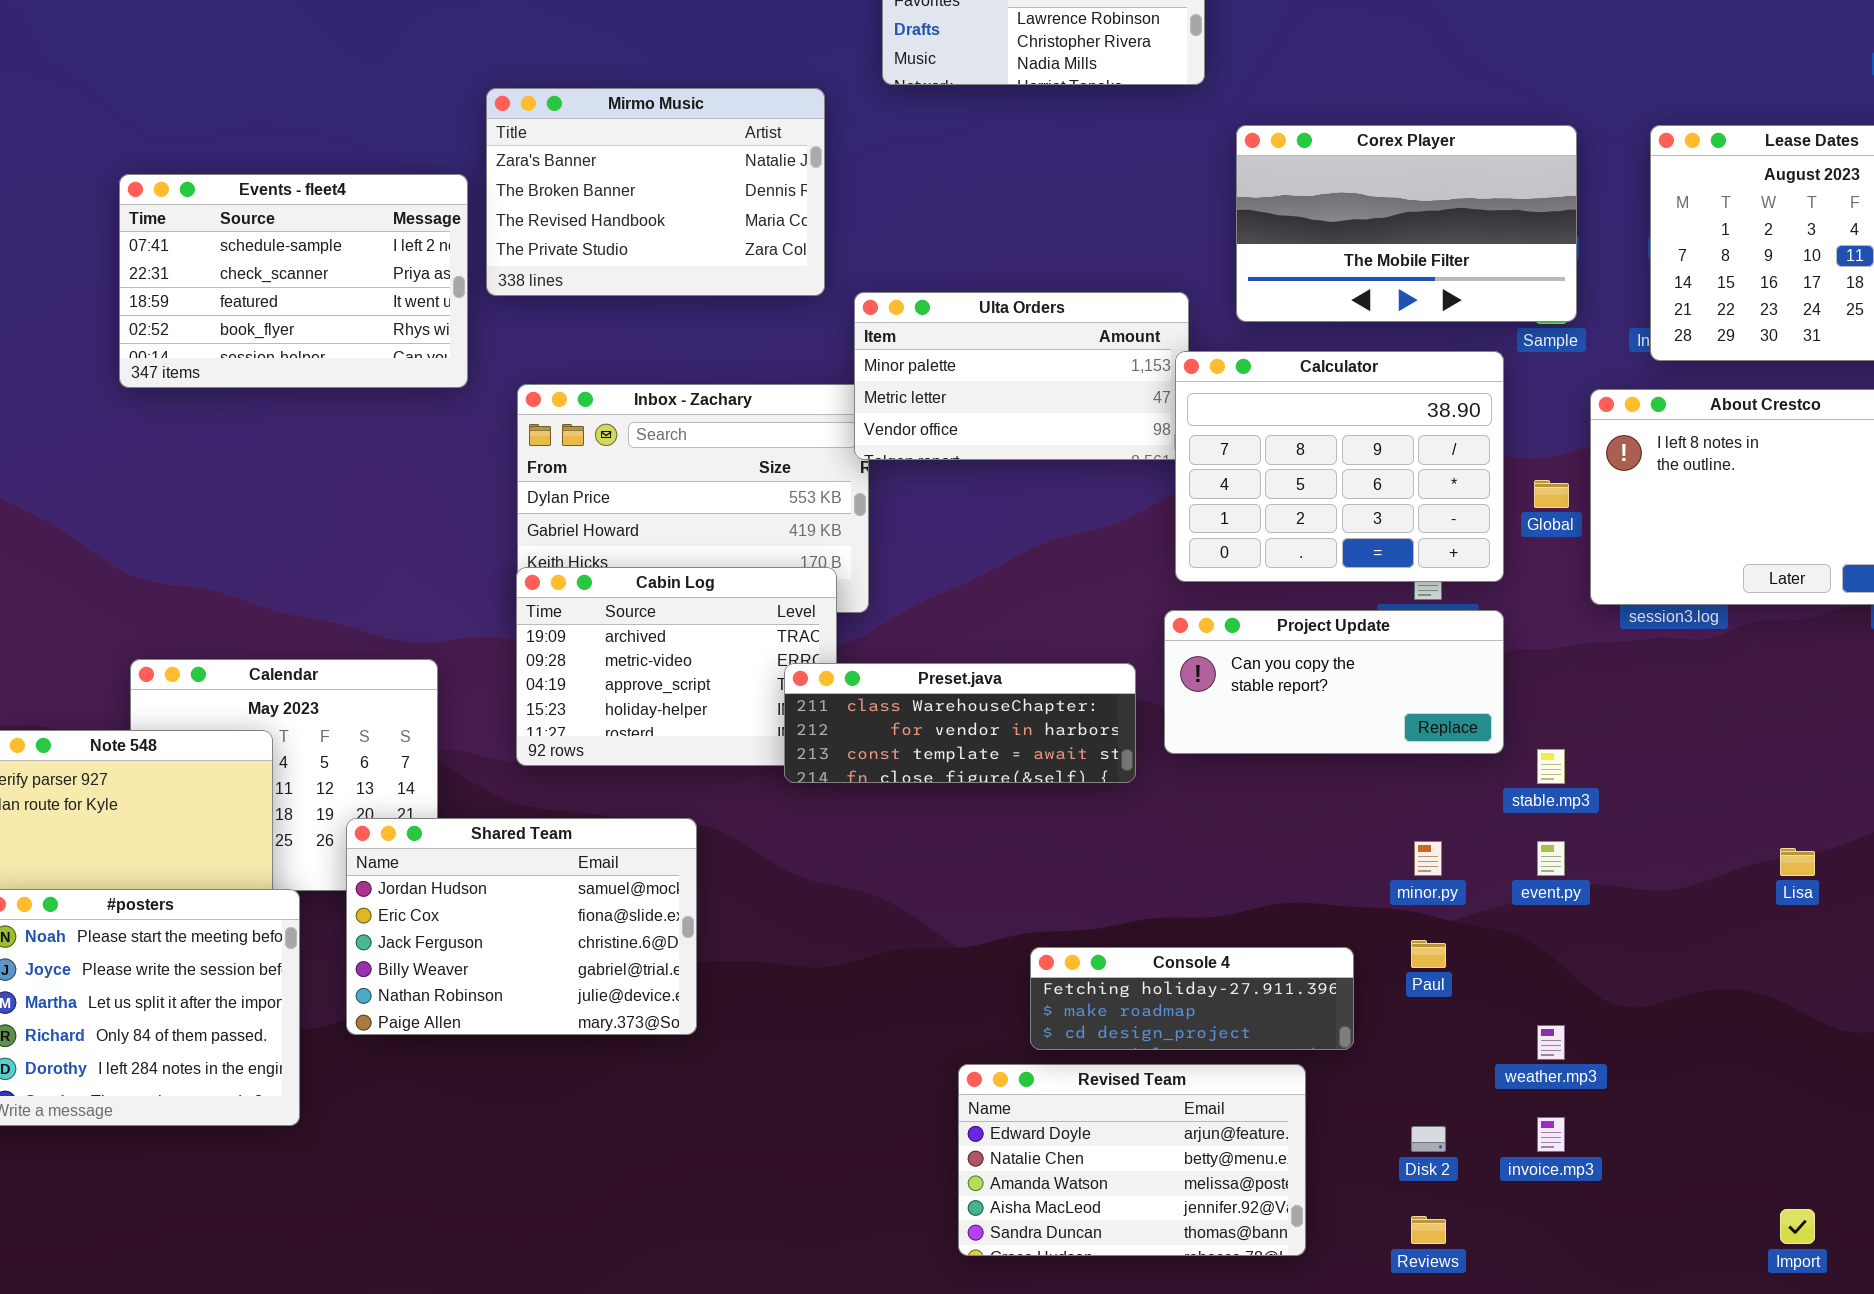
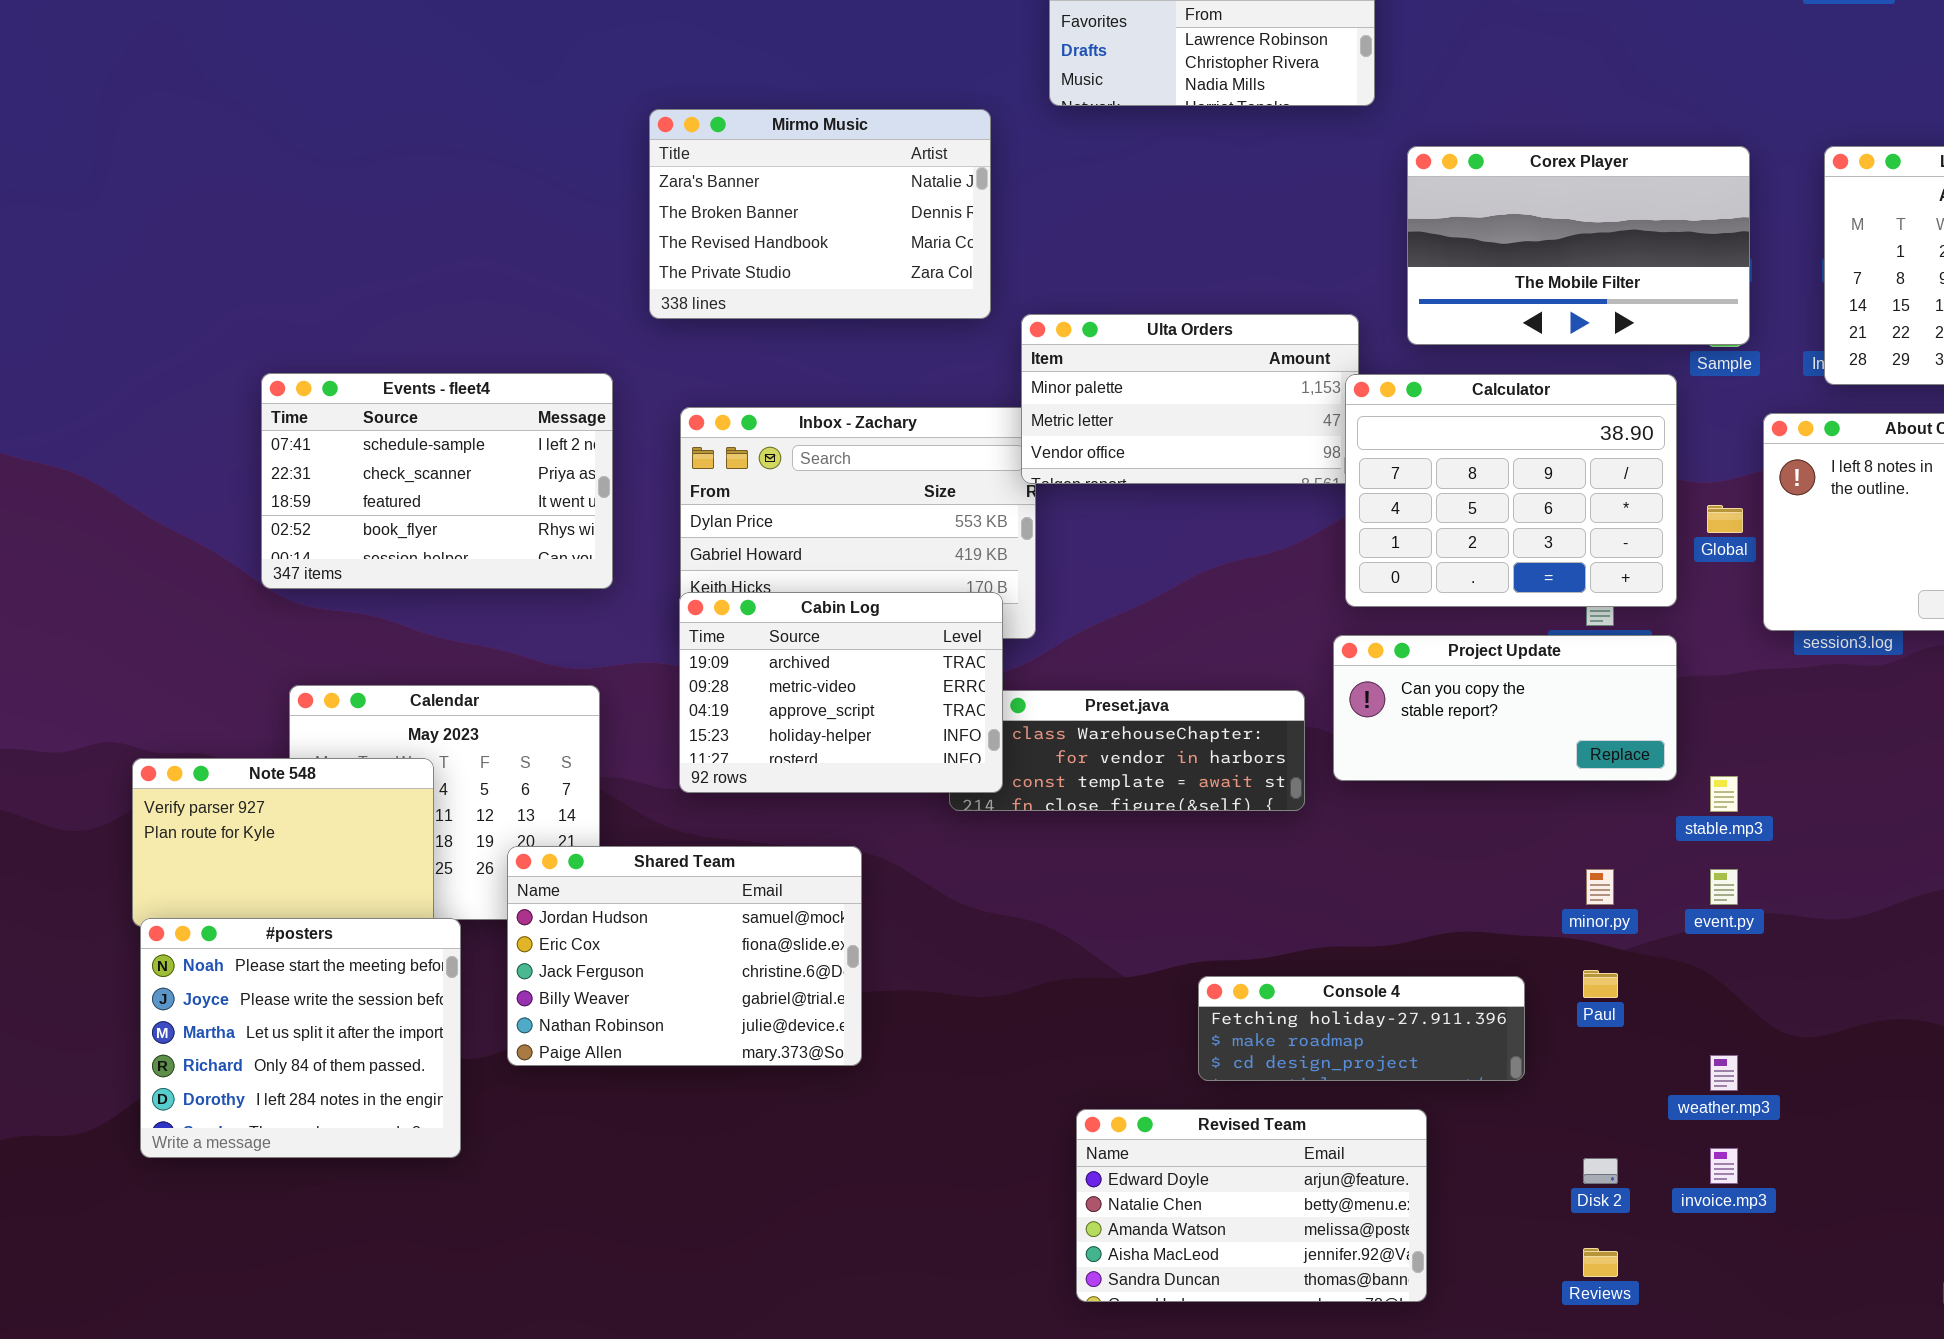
Events - fleet4: [119,174,468,388] -> [261,373,613,589], moved
Cabin Log: [516,567,837,766] -> [679,592,1003,793], raised
Revised Team: [958,1064,1306,1256] -> [1076,1109,1427,1302], moved

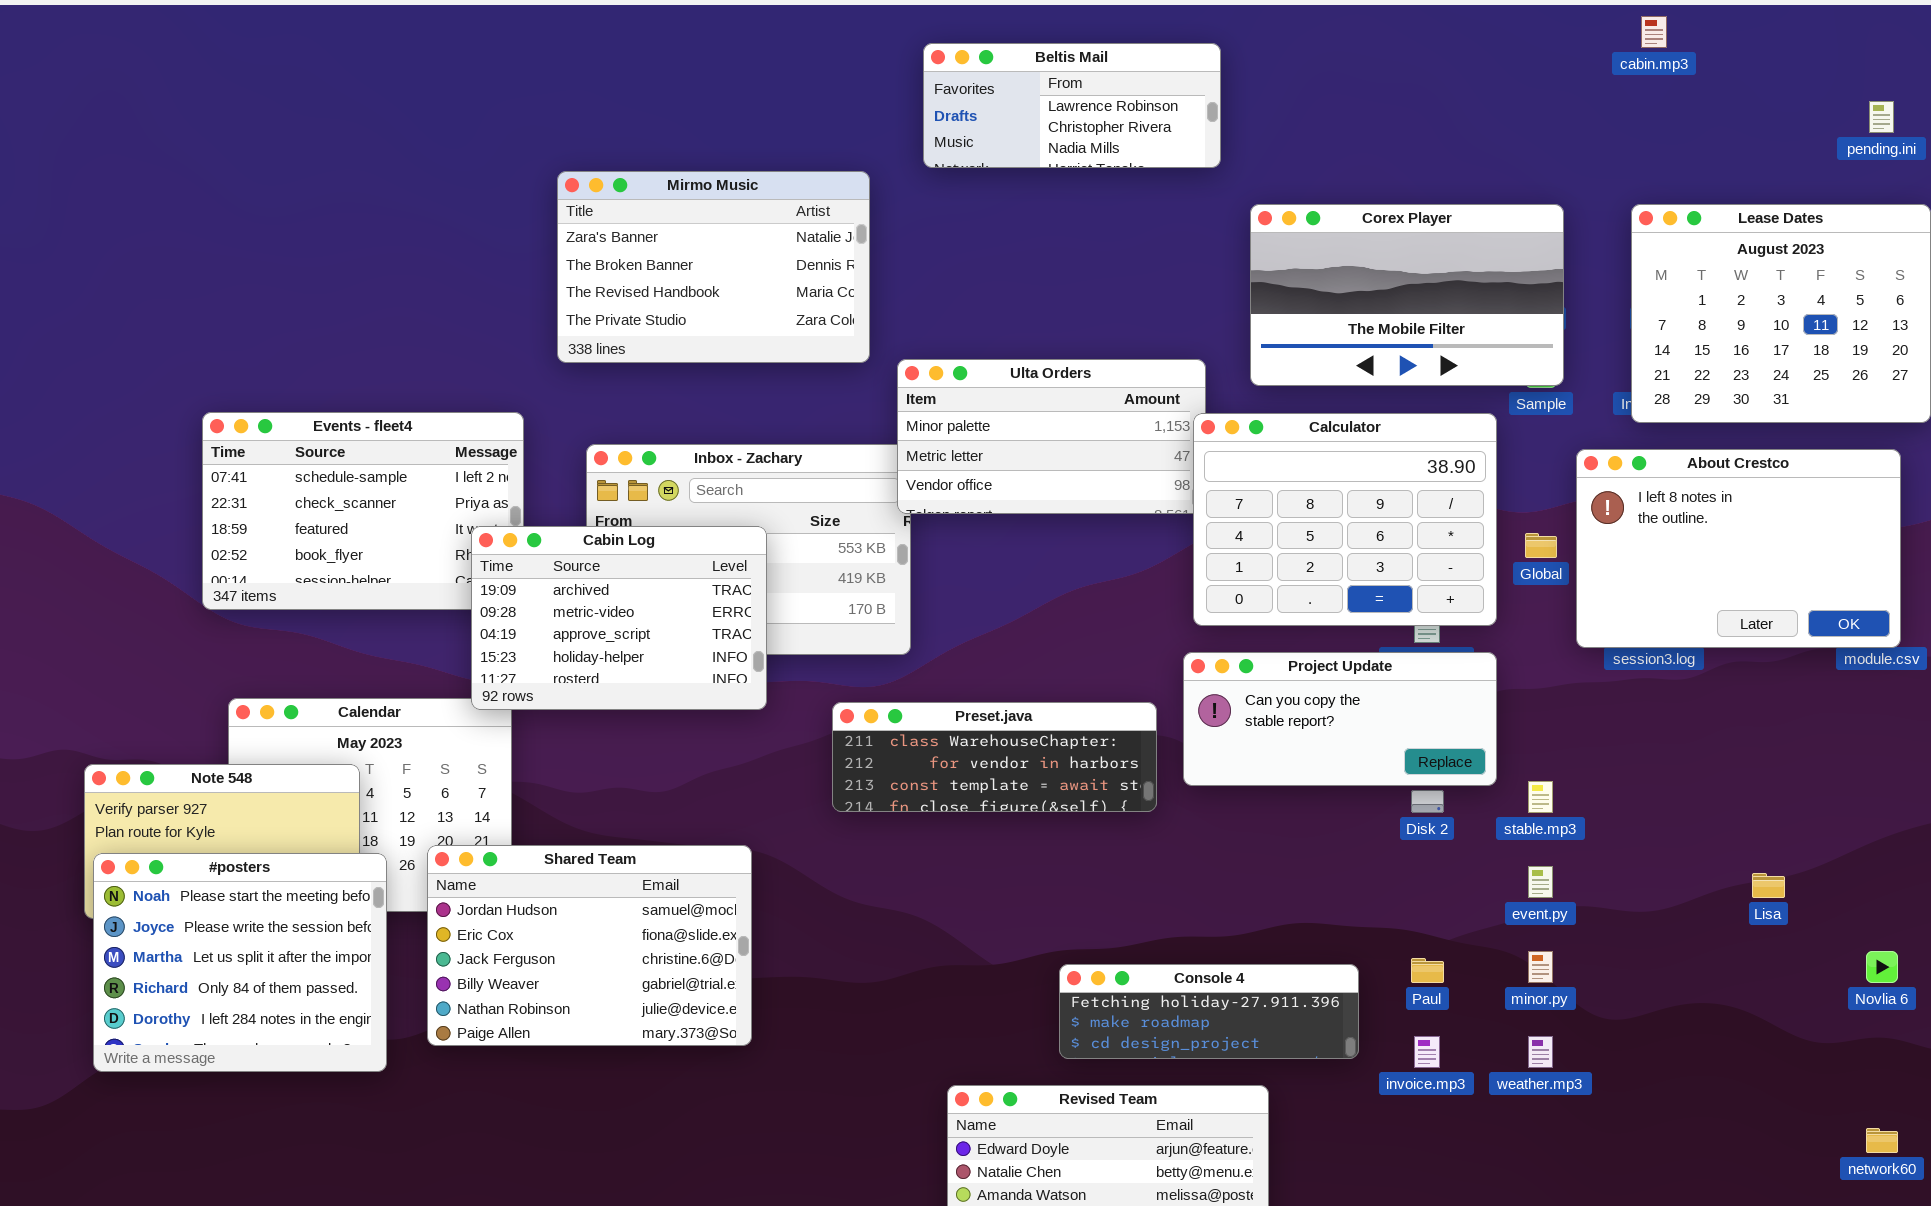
Cabin Log: [679,592,1003,793] -> [471,526,767,710], moved
minor.py: [1586,869,1614,905] -> [1528,951,1553,983], moved
#posters: [140,918,461,1158] -> [93,853,387,1072], moved
invoice.mp3: [1710,1148,1738,1184] -> [1414,1036,1440,1068], moved
Disk 2: [1583,1158,1618,1184] -> [1411,790,1444,813], moved

